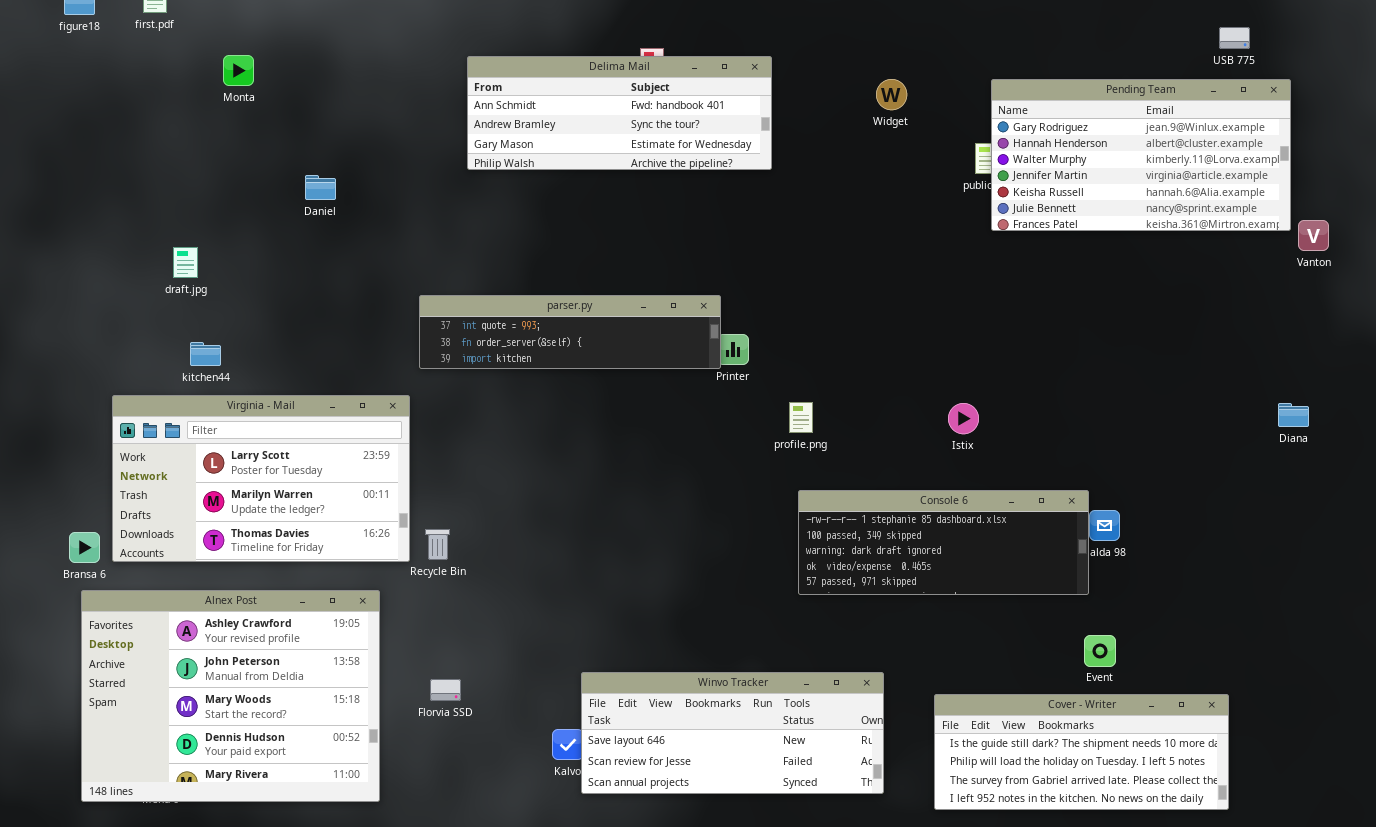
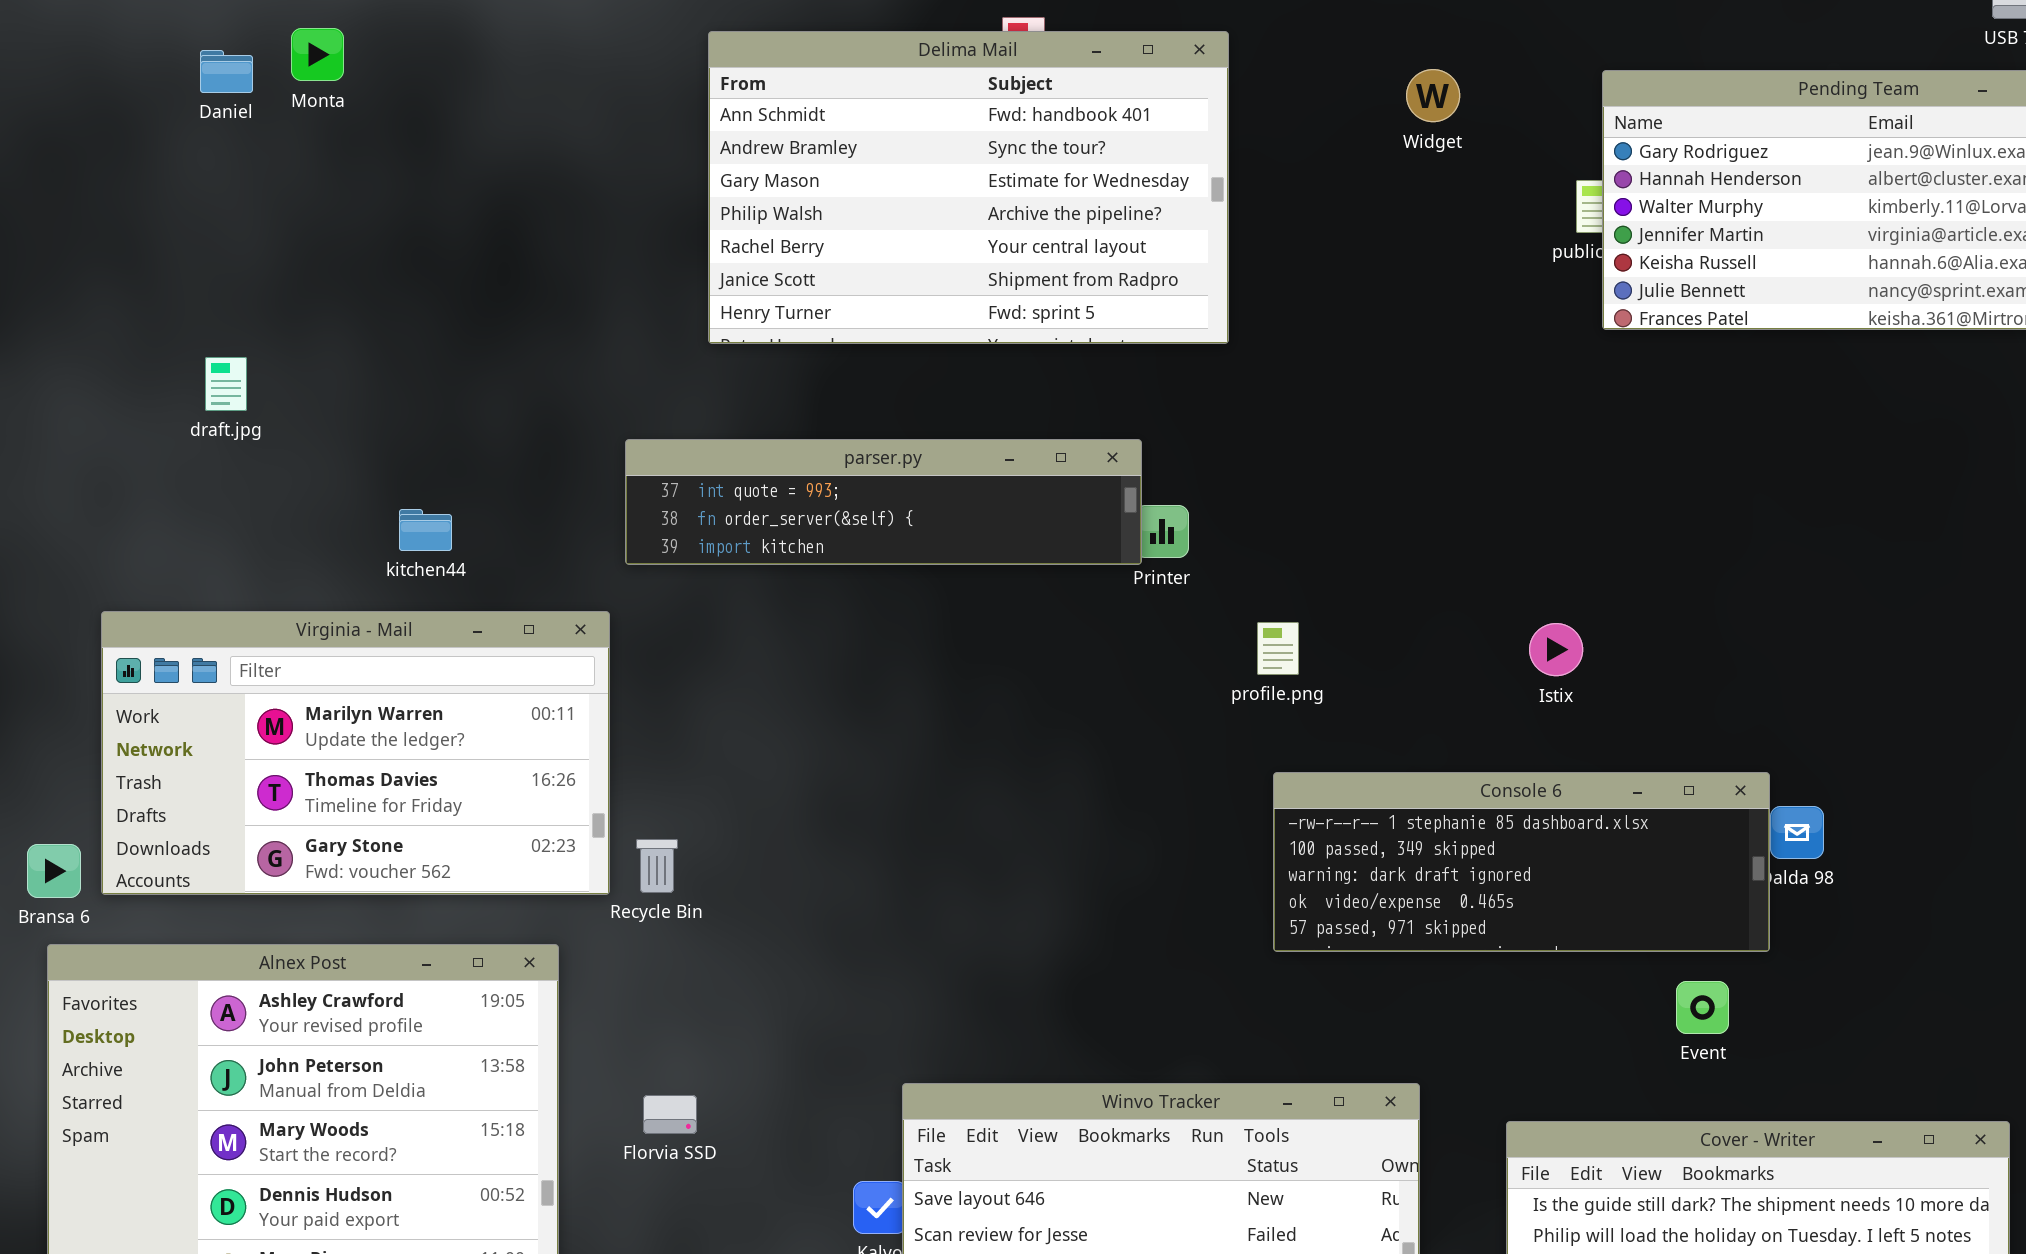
Delima Mail: [467,56,772,170] -> [708,31,1229,344], resized
Daniel: [305,175,336,200] -> [200,50,253,93], moved
kitchen44: [190,342,221,366] -> [399,509,452,551], moved
Virginia - Mail: [112,395,410,562] -> [101,611,610,895], scrolled down 1 row
Event: [1084,635,1116,667] -> [1676,981,1729,1034], moved

